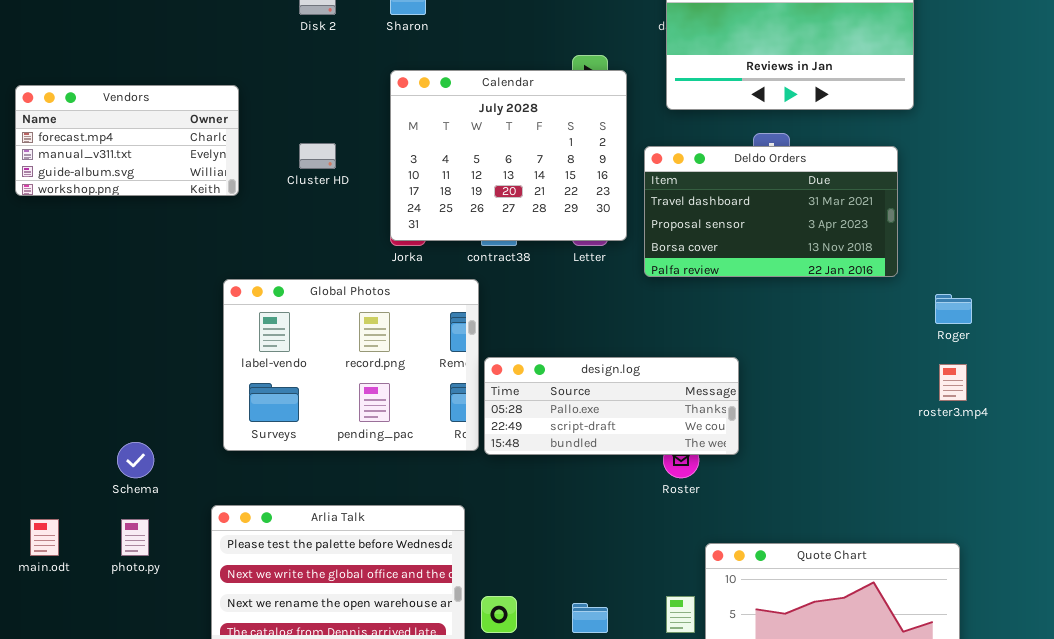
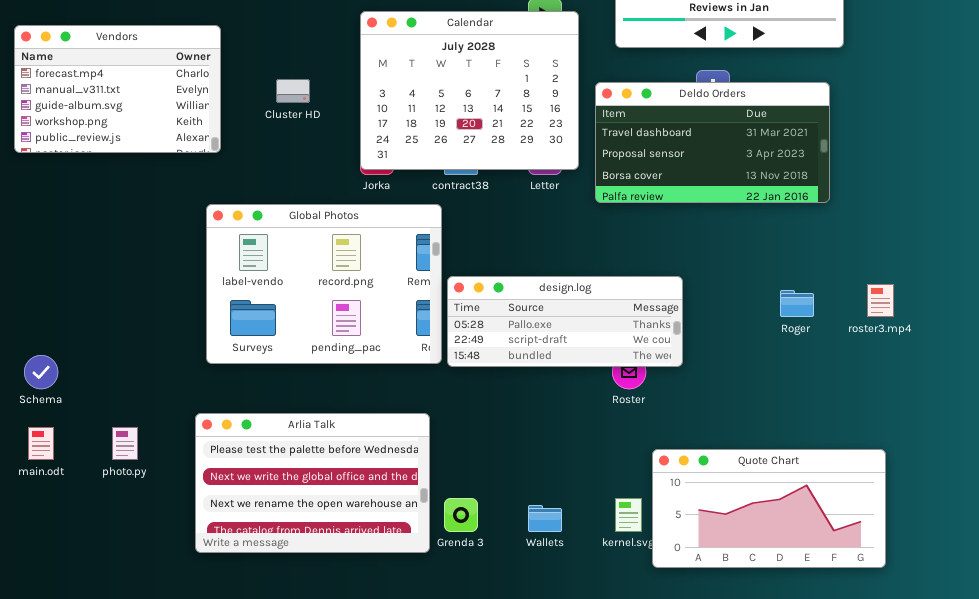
Vendors: [15,85,239,196] -> [14,25,221,153], resized
Roger: [935,294,972,324] -> [780,290,814,317], moved
Schema: [117,442,154,478] -> [24,355,58,389], moved

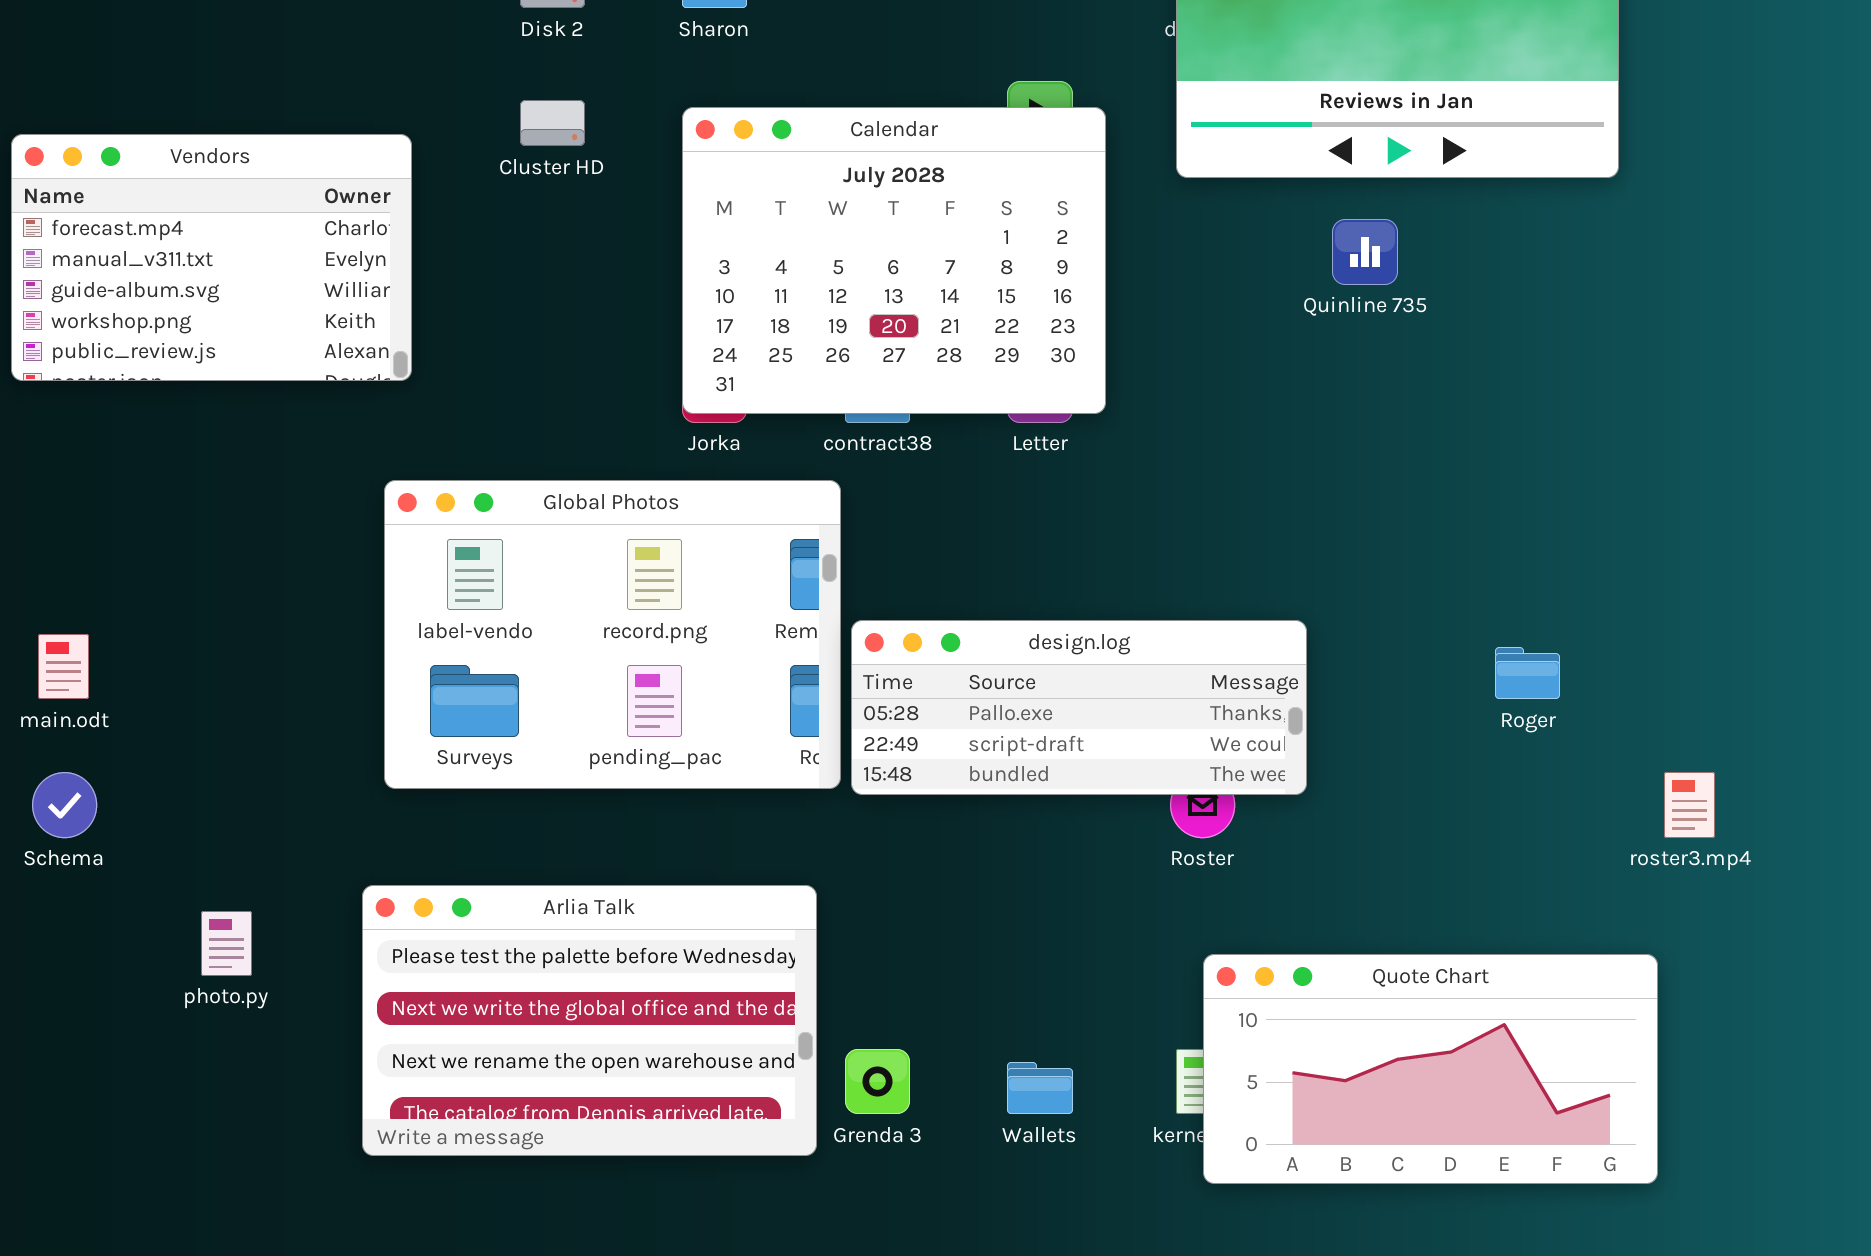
Cluster HD: [276,79,310,103] -> [520,100,585,146], moved
Deldo Orders: [595,82,830,203] -> none, closed
roster3.mp4: [867,284,894,317] -> [1664,772,1715,838], moved
main.odt: [28,427,54,460] -> [38,634,89,699], moved
Quote Chart: [652,449,886,568] -> [1203,954,1658,1184], moved

